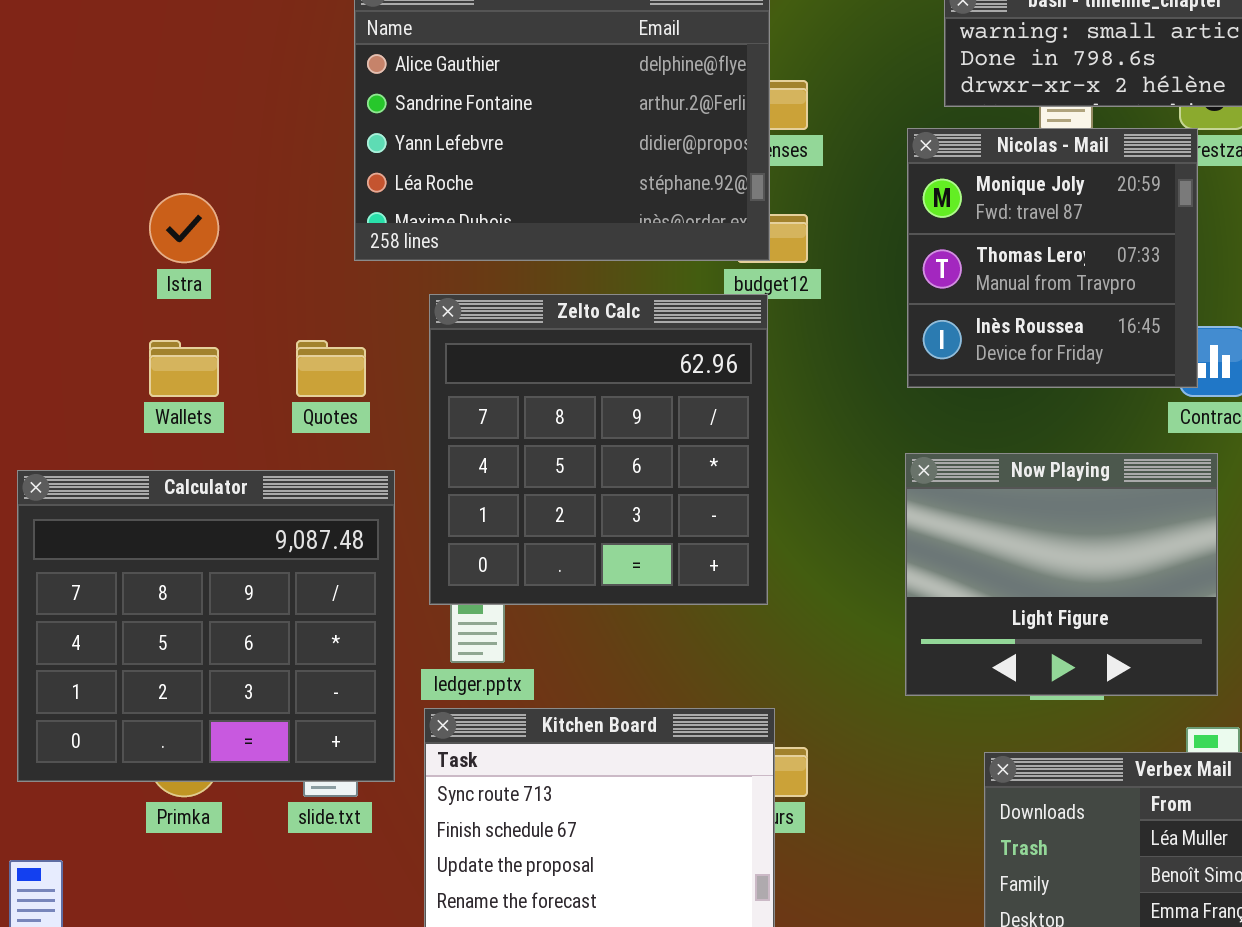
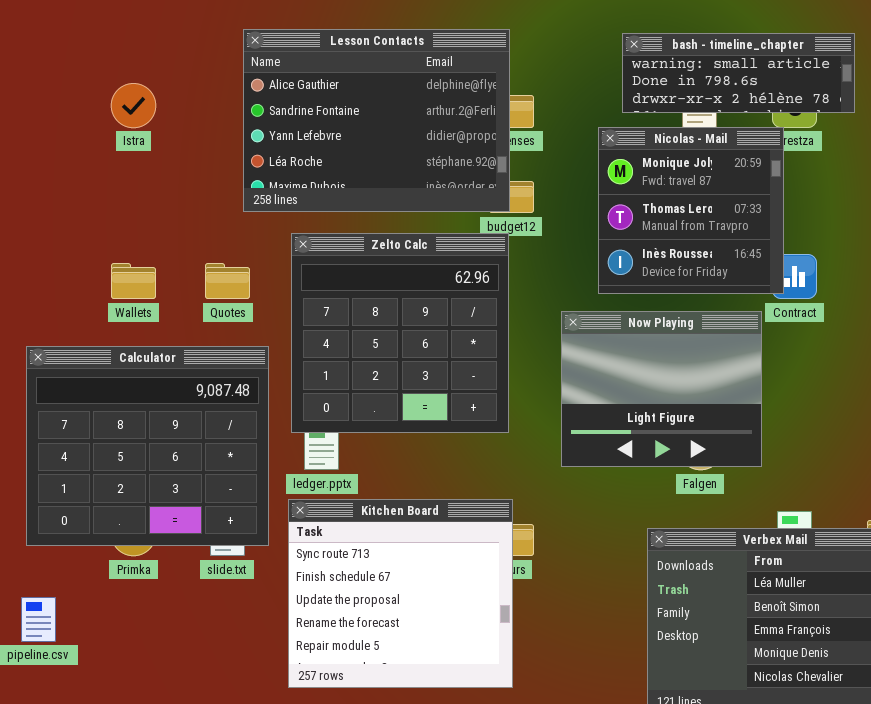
Istra: [149,193,219,263] -> [111,83,156,128], moved
Now Playing: [905,453,1218,696] -> [561,311,762,467], moved

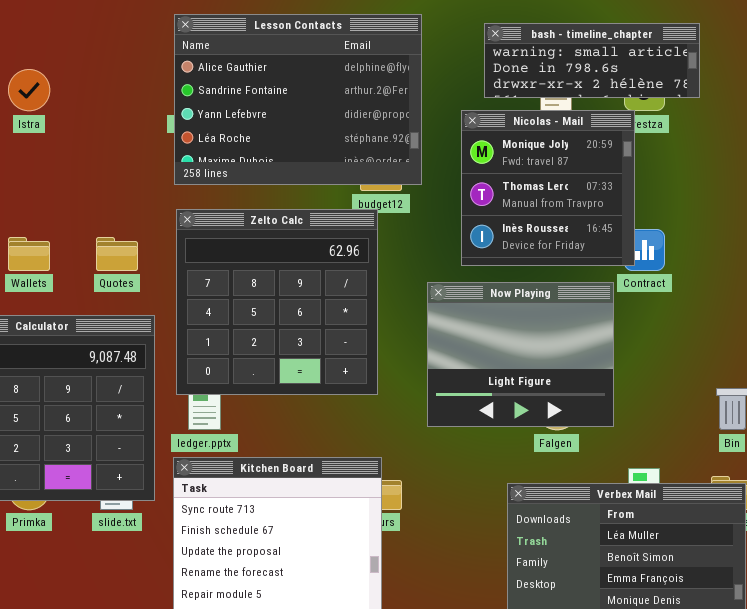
Lesson Contacts: [243,29,510,212] -> [174,14,422,185], moved

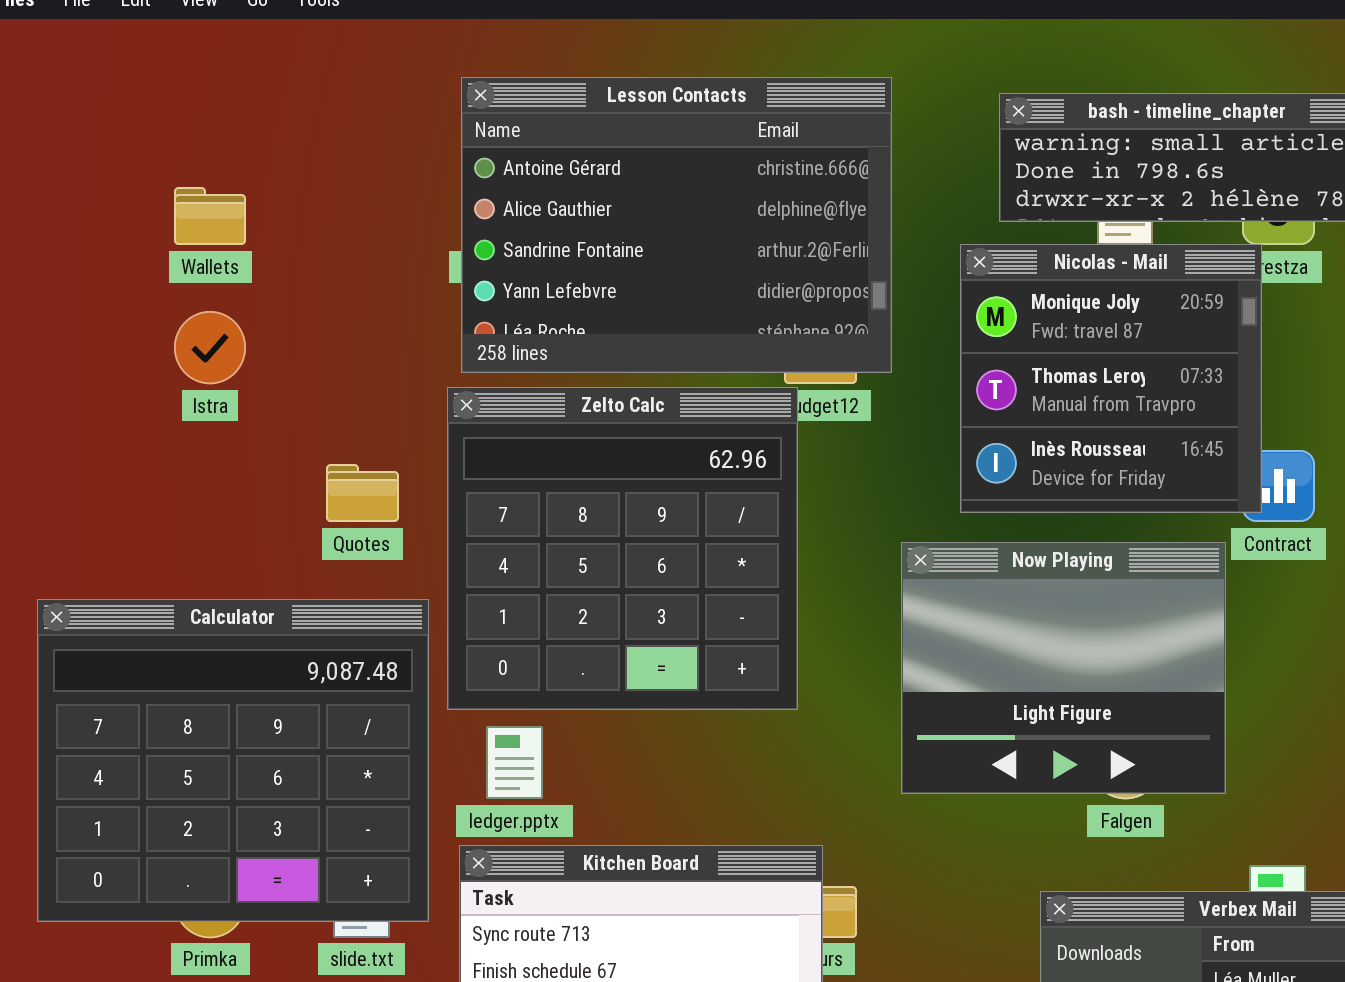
Lesson Contacts: [174,14,422,185] -> [461,77,892,373], scrolled up 1 row
Istra: [8,69,50,111] -> [174,311,246,384], moved
Zelto Calc: [176,209,378,395] -> [447,387,798,710], moved
Wallets: [8,237,50,271] -> [174,187,246,245], moved

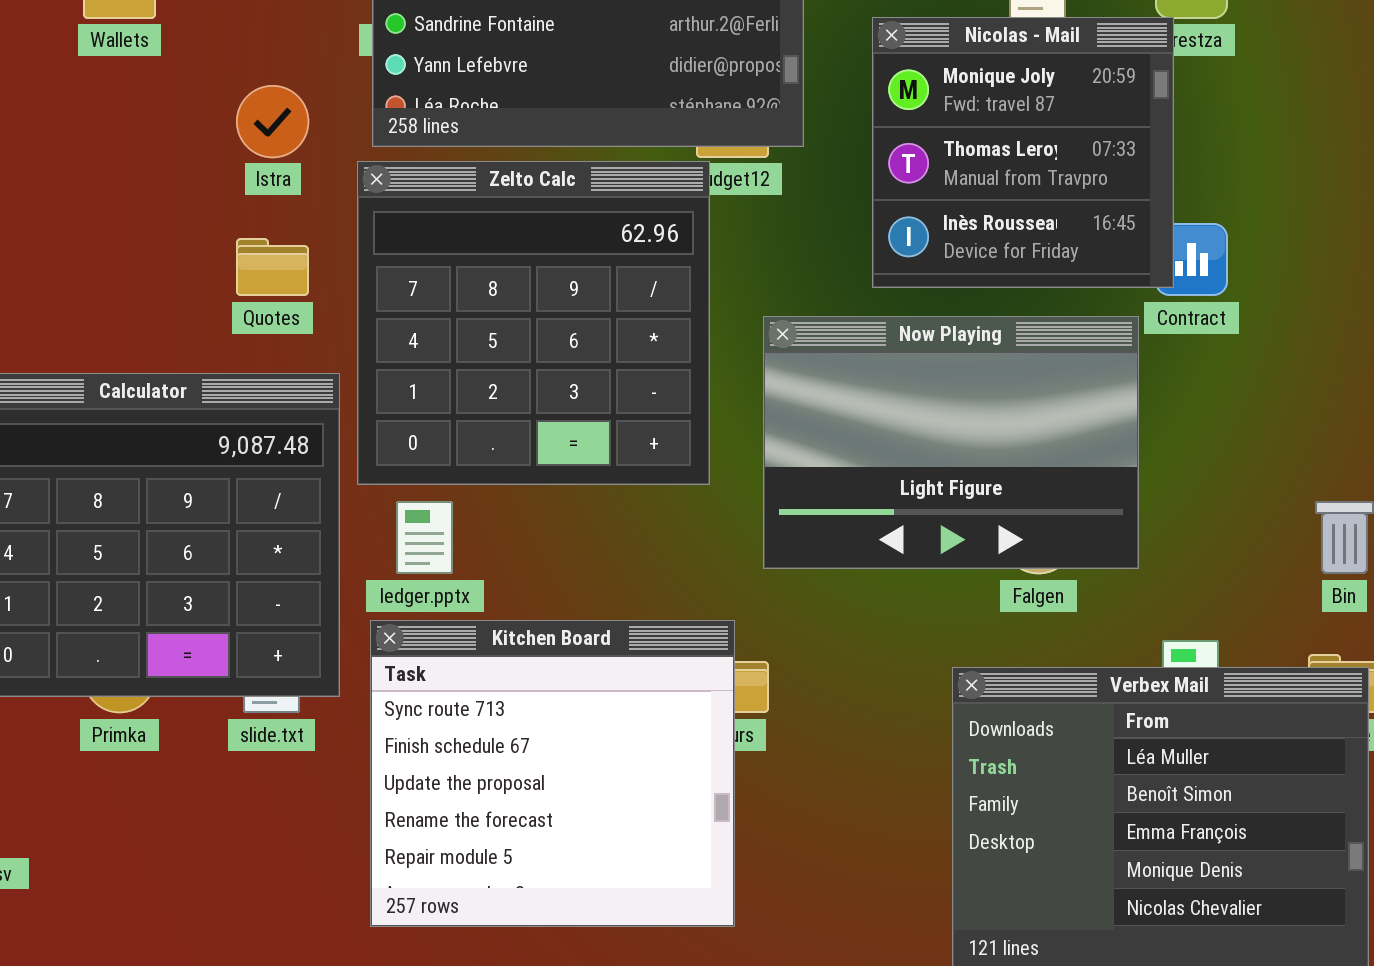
Istra: [174,311,246,384] -> [236,85,309,158], moved
Now Playing: [901,542,1226,794] -> [763,316,1139,569], resized

